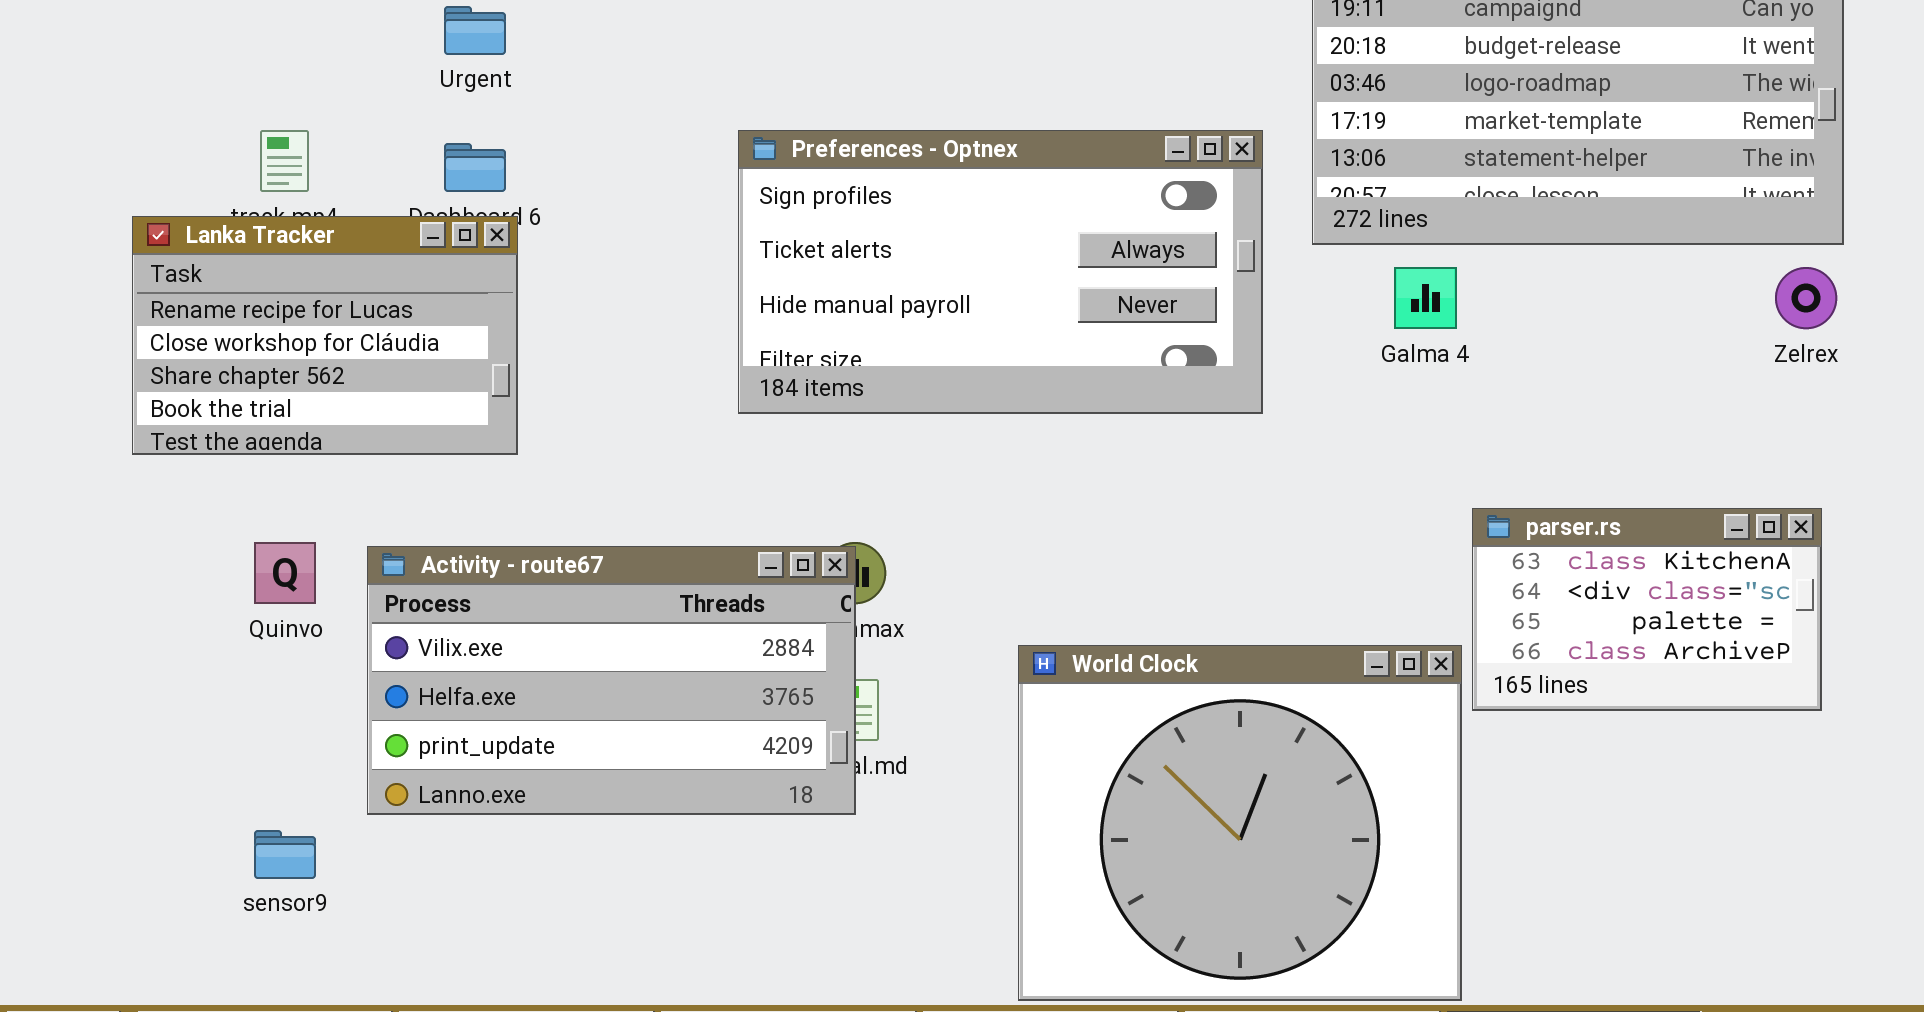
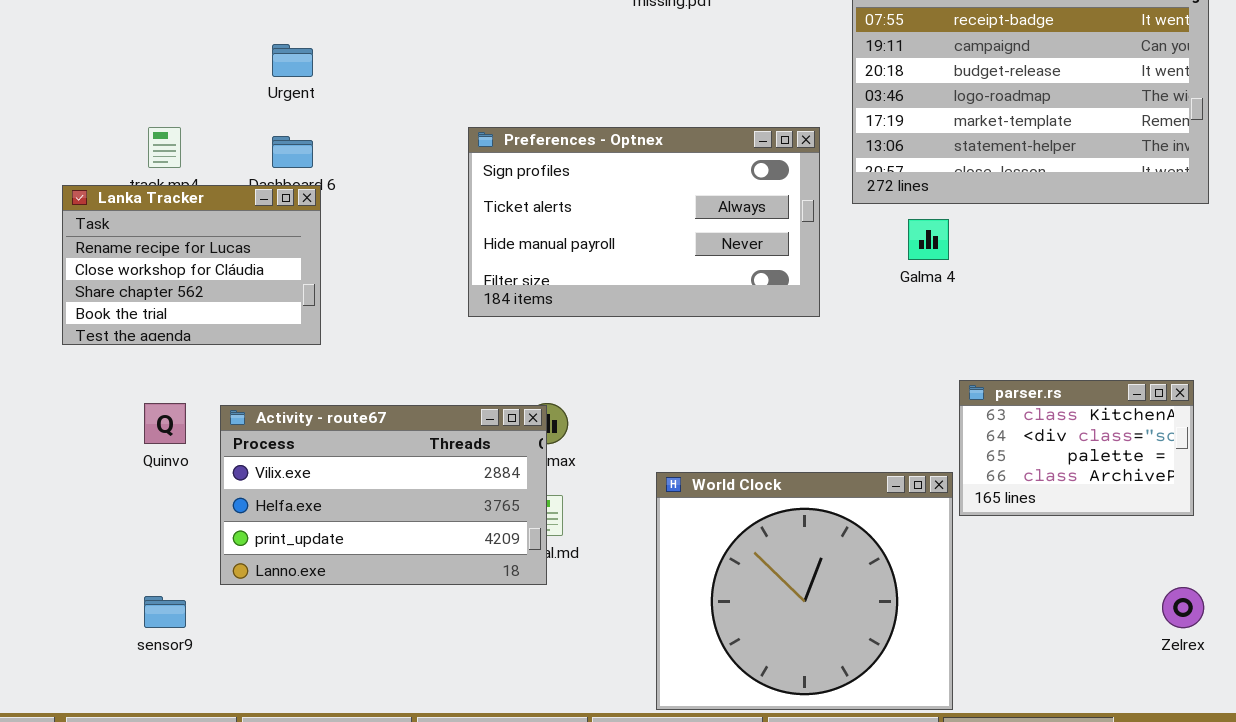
Zelrex: [1775,267,1837,329] -> [1162,587,1204,628], moved

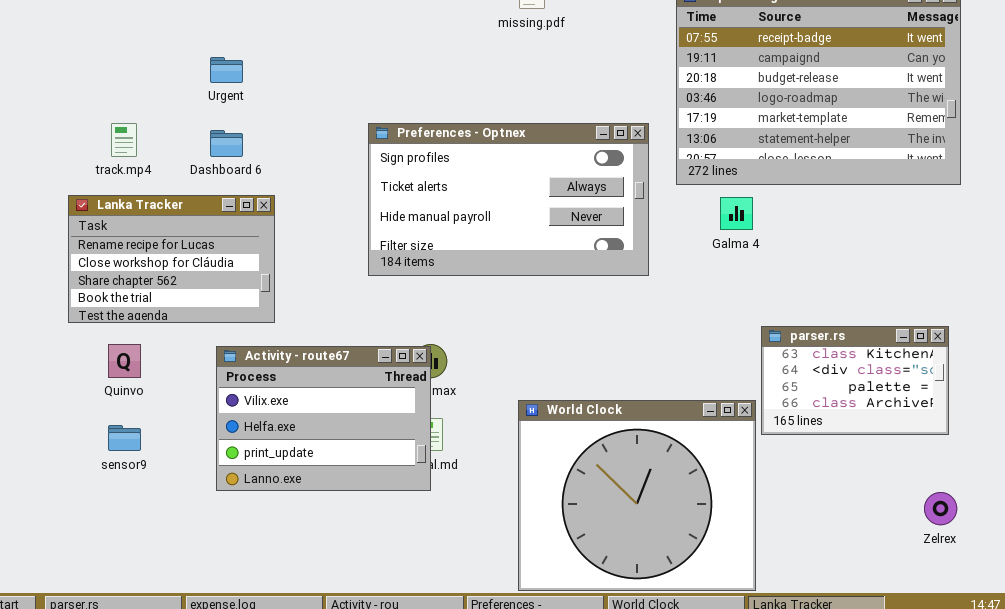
Lanka Tracker: [62,185,321,345] -> [68,195,275,323], moved
Activity - route67: [220,405,547,585] -> [216,346,431,491], resized
sensor9: [144,596,186,628] -> [108,425,141,451], moved

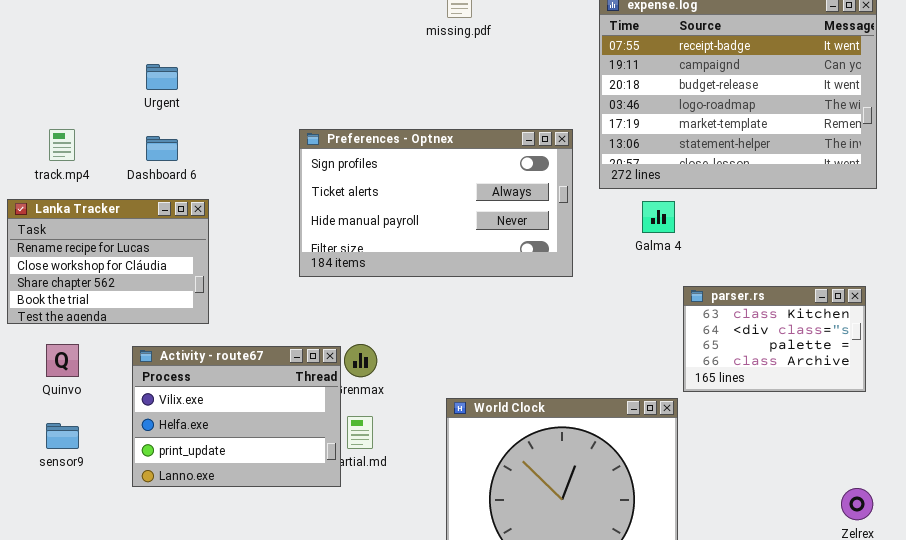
parser.rs: [761,326,949,435] -> [683,286,866,392], moved
Activity - route67: [216,346,431,491] -> [132,346,341,487], moved

